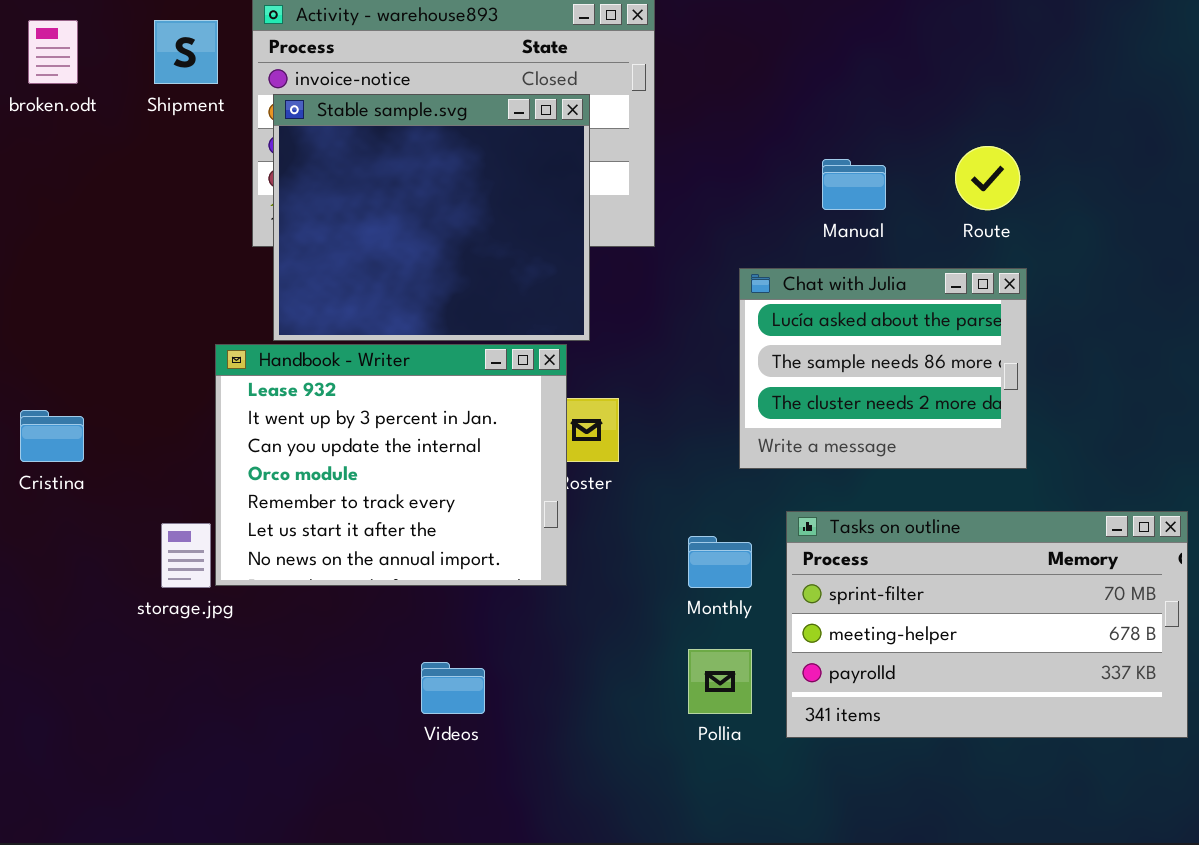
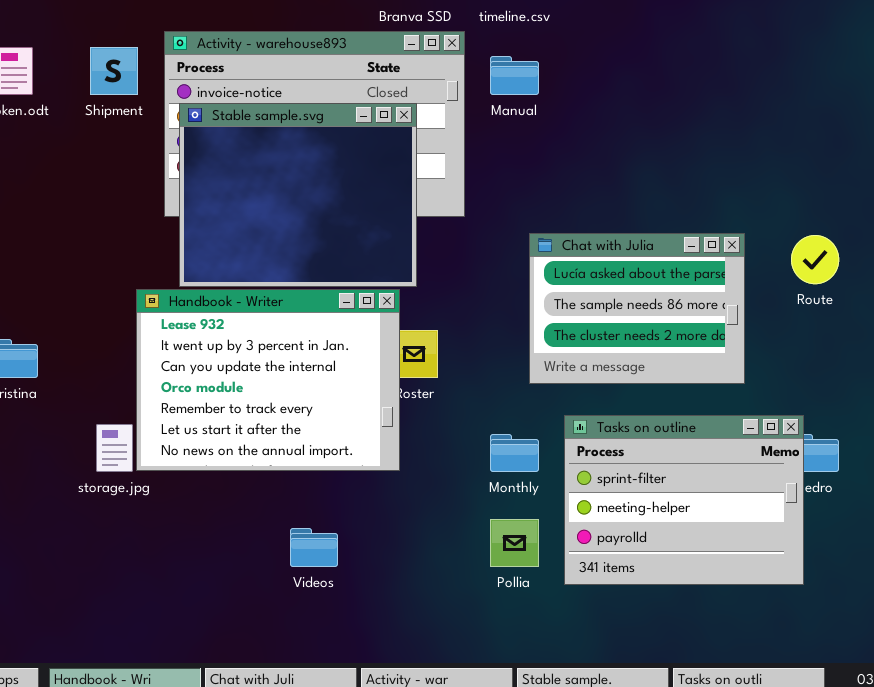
Route: [955,146,1020,210] -> [791,235,839,284], moved
Manual: [822,159,886,210] -> [490,56,539,95], moved
Tasks on outline: [786,511,1188,738] -> [564,415,804,585], resized

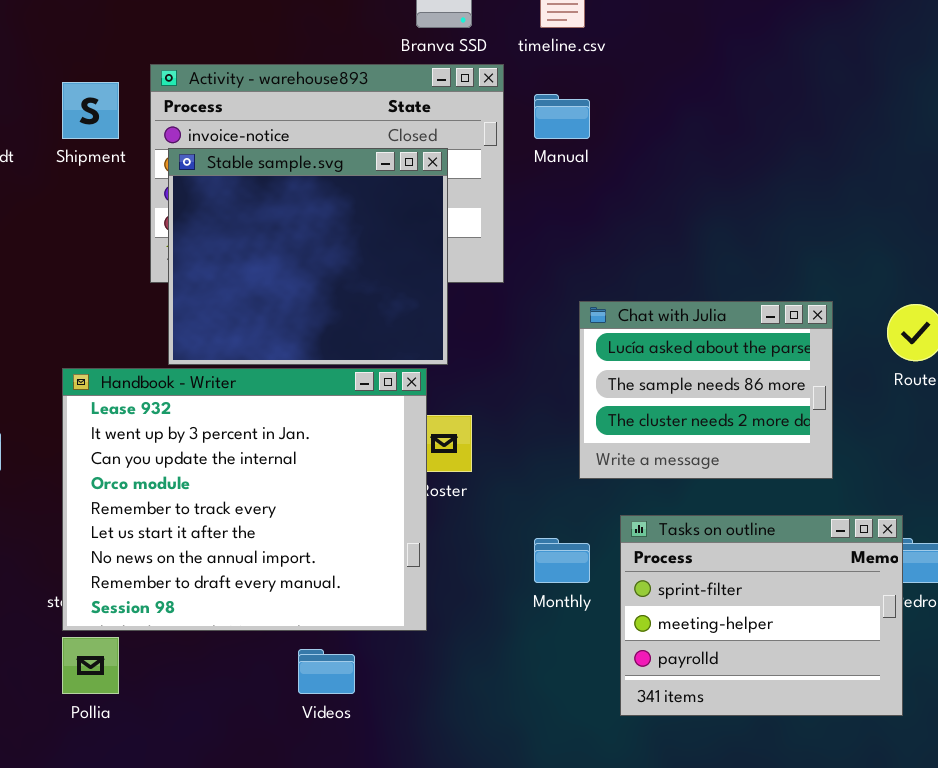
Handbook - Writer: [136,289,400,471] -> [62,368,427,631], resized
Pollia: [490,519,539,567] -> [62,637,119,694], moved

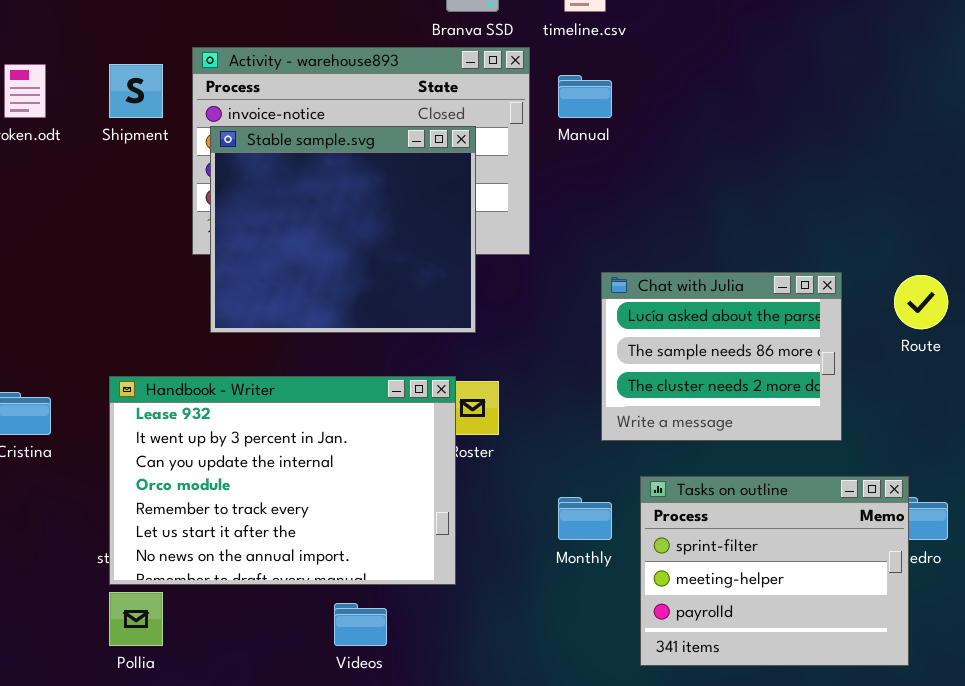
Handbook - Writer: [62,368,427,631] -> [109,376,456,585], resized

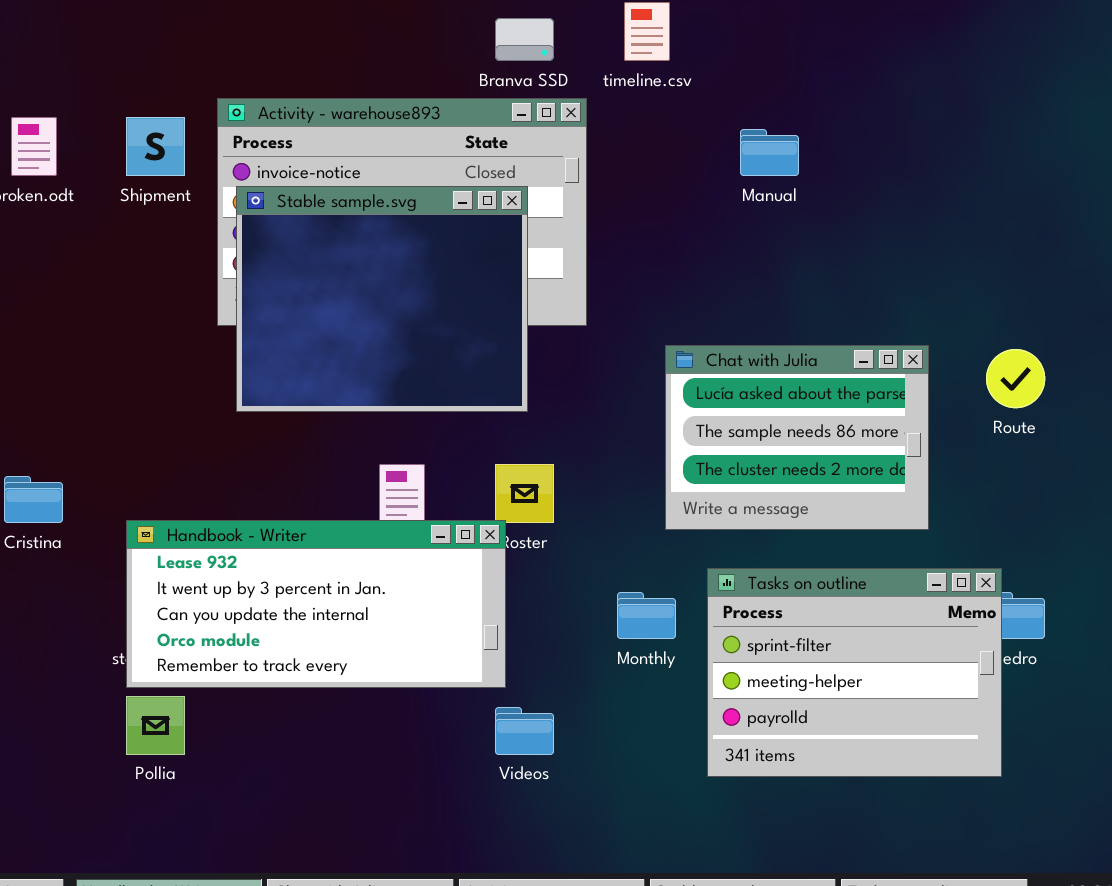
Manual: [558,75,612,118] -> [740,129,799,176], moved
Handbook - Writer: [109,376,456,585] -> [126,520,506,688], resized
Videos: [334,603,387,646] -> [495,707,554,755], moved

